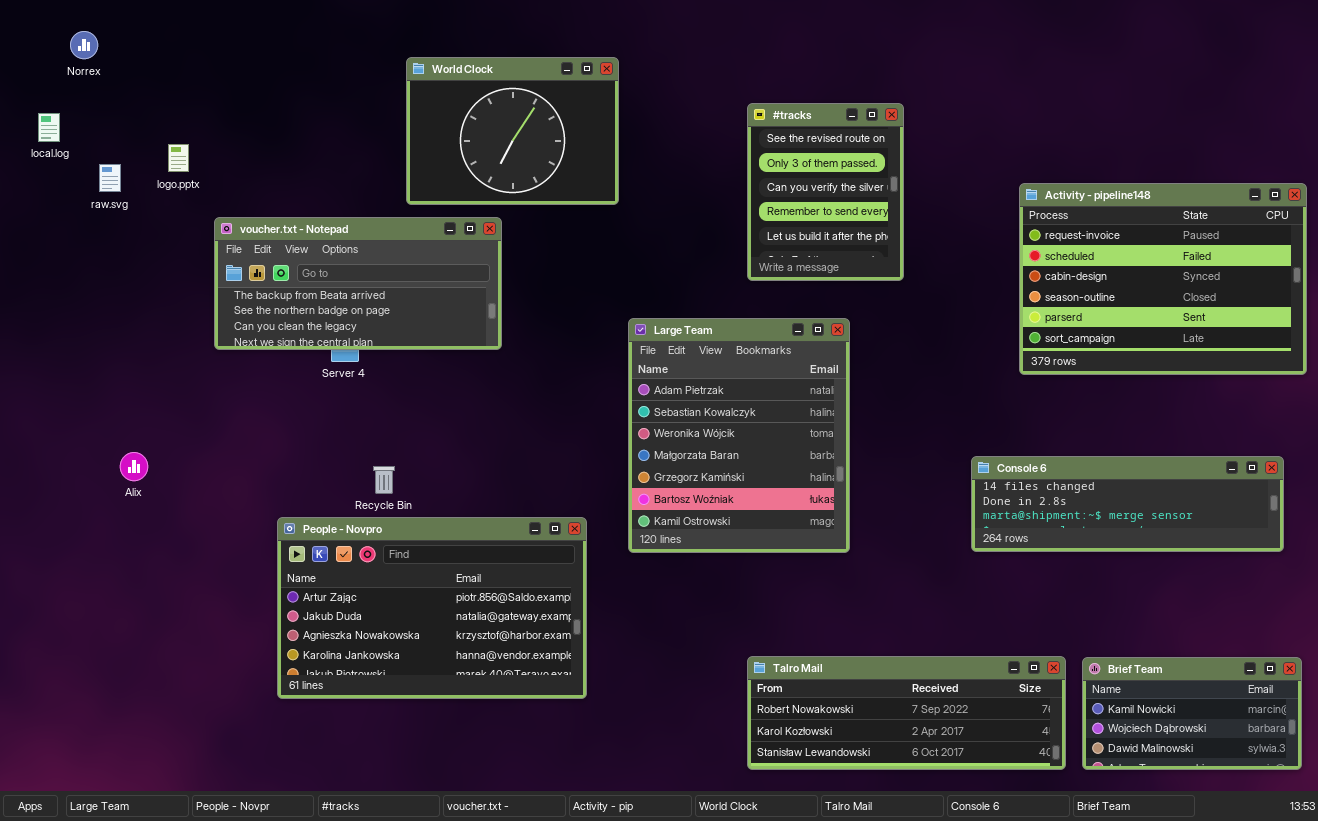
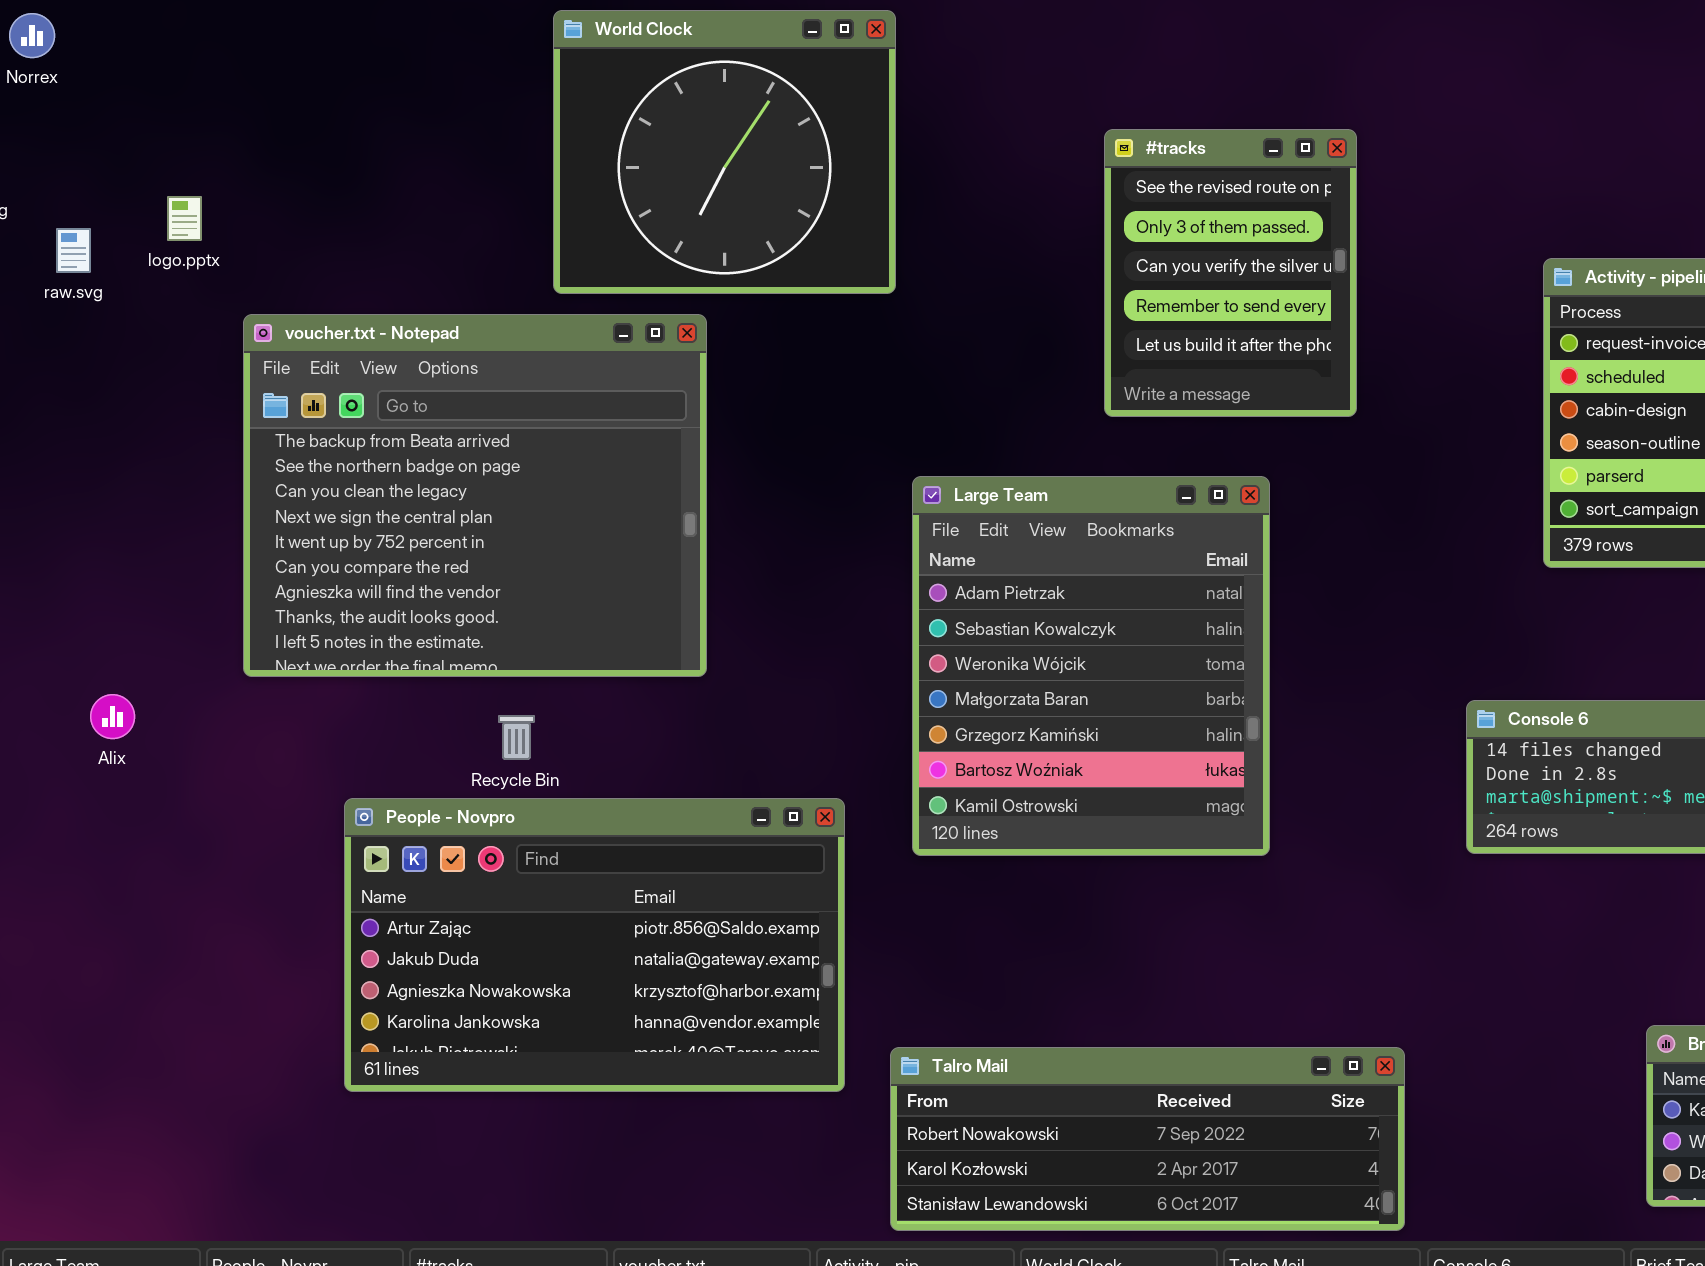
World Clock: [406,57,619,205] -> [553,10,896,294], resized
voucher.txt - Notepad: [214,217,502,350] -> [243,314,707,677], resized
Talro Mail: [747,656,1066,770] -> [890,1047,1405,1231], moved

